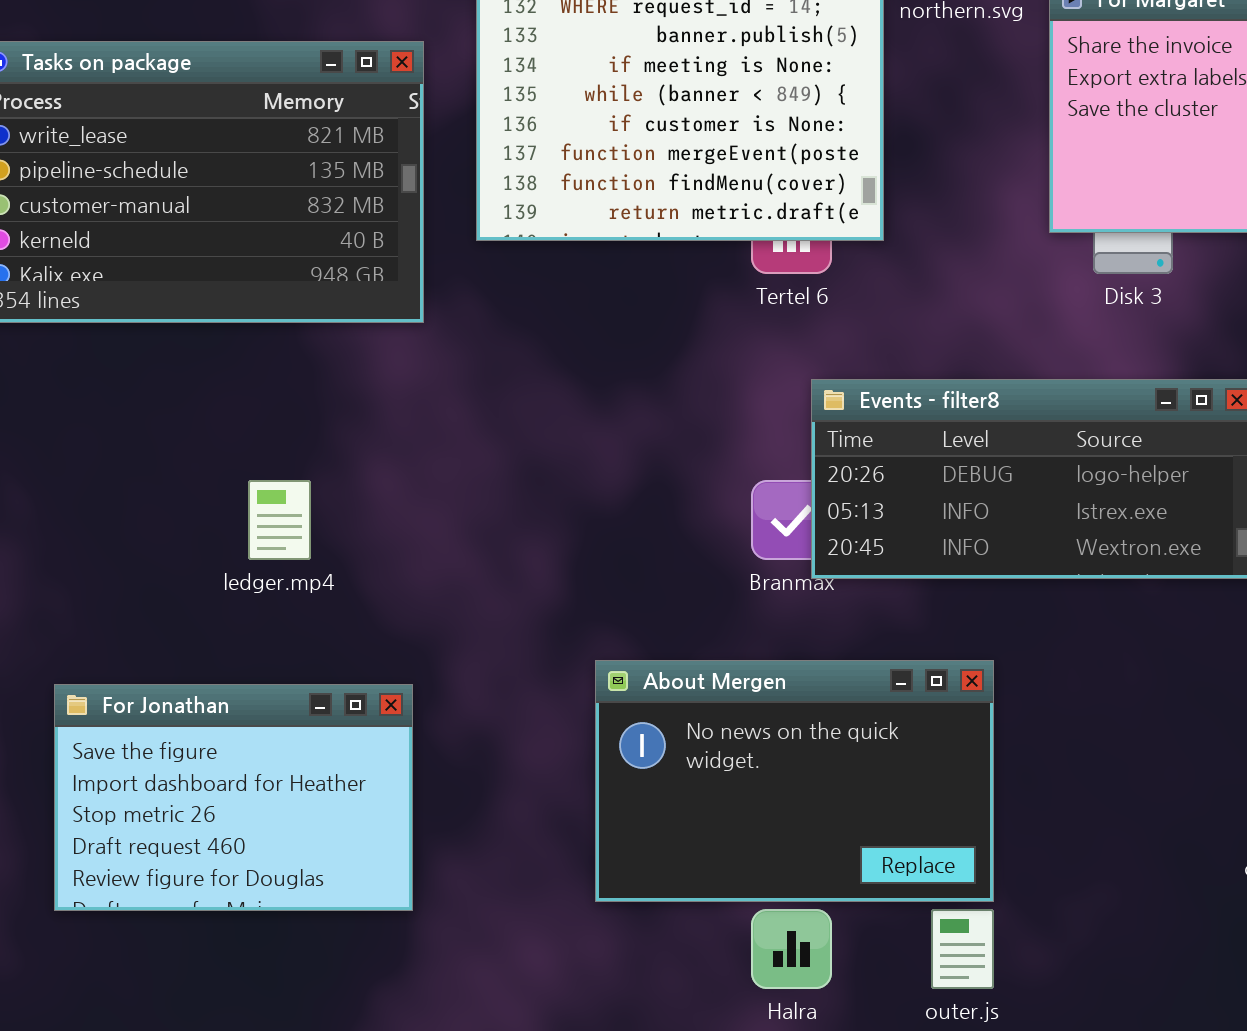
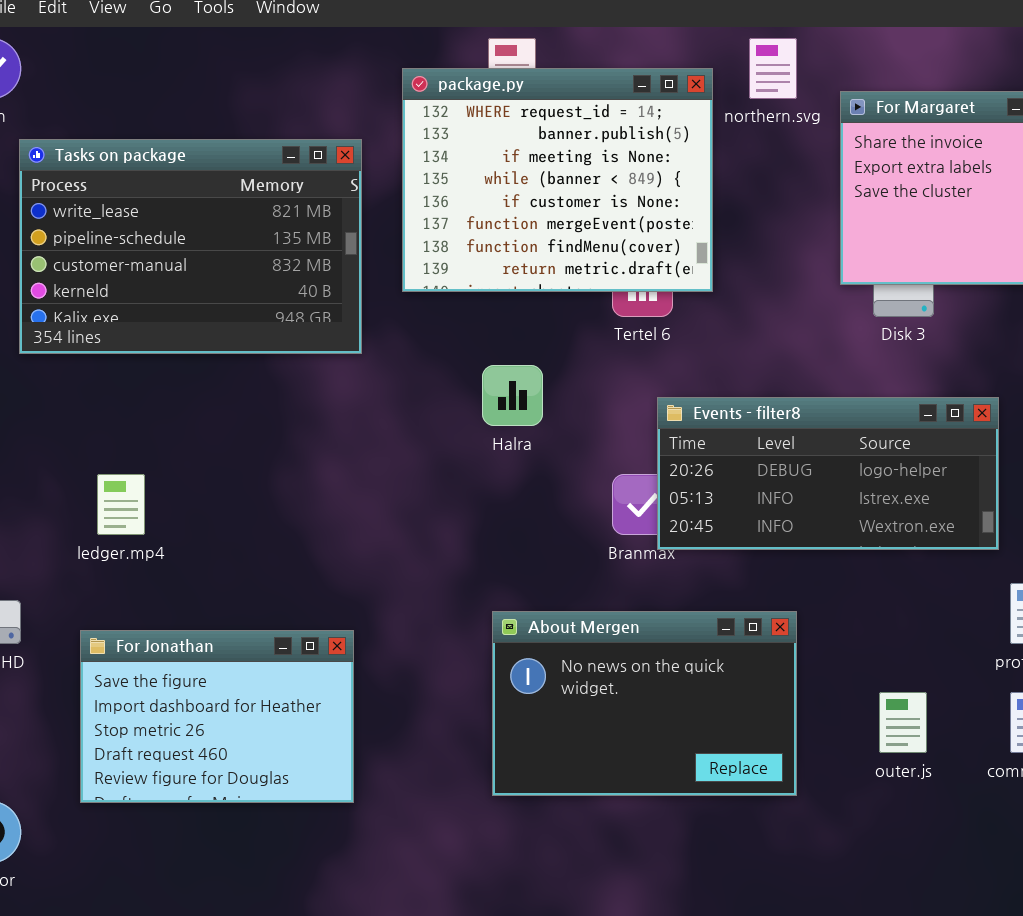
ledger.mp4: [248,480,311,560] -> [97,474,145,535], moved
Halra: [751,909,832,989] -> [482,365,543,426], moved
outer.js: [931,909,994,989] -> [879,692,927,753], moved

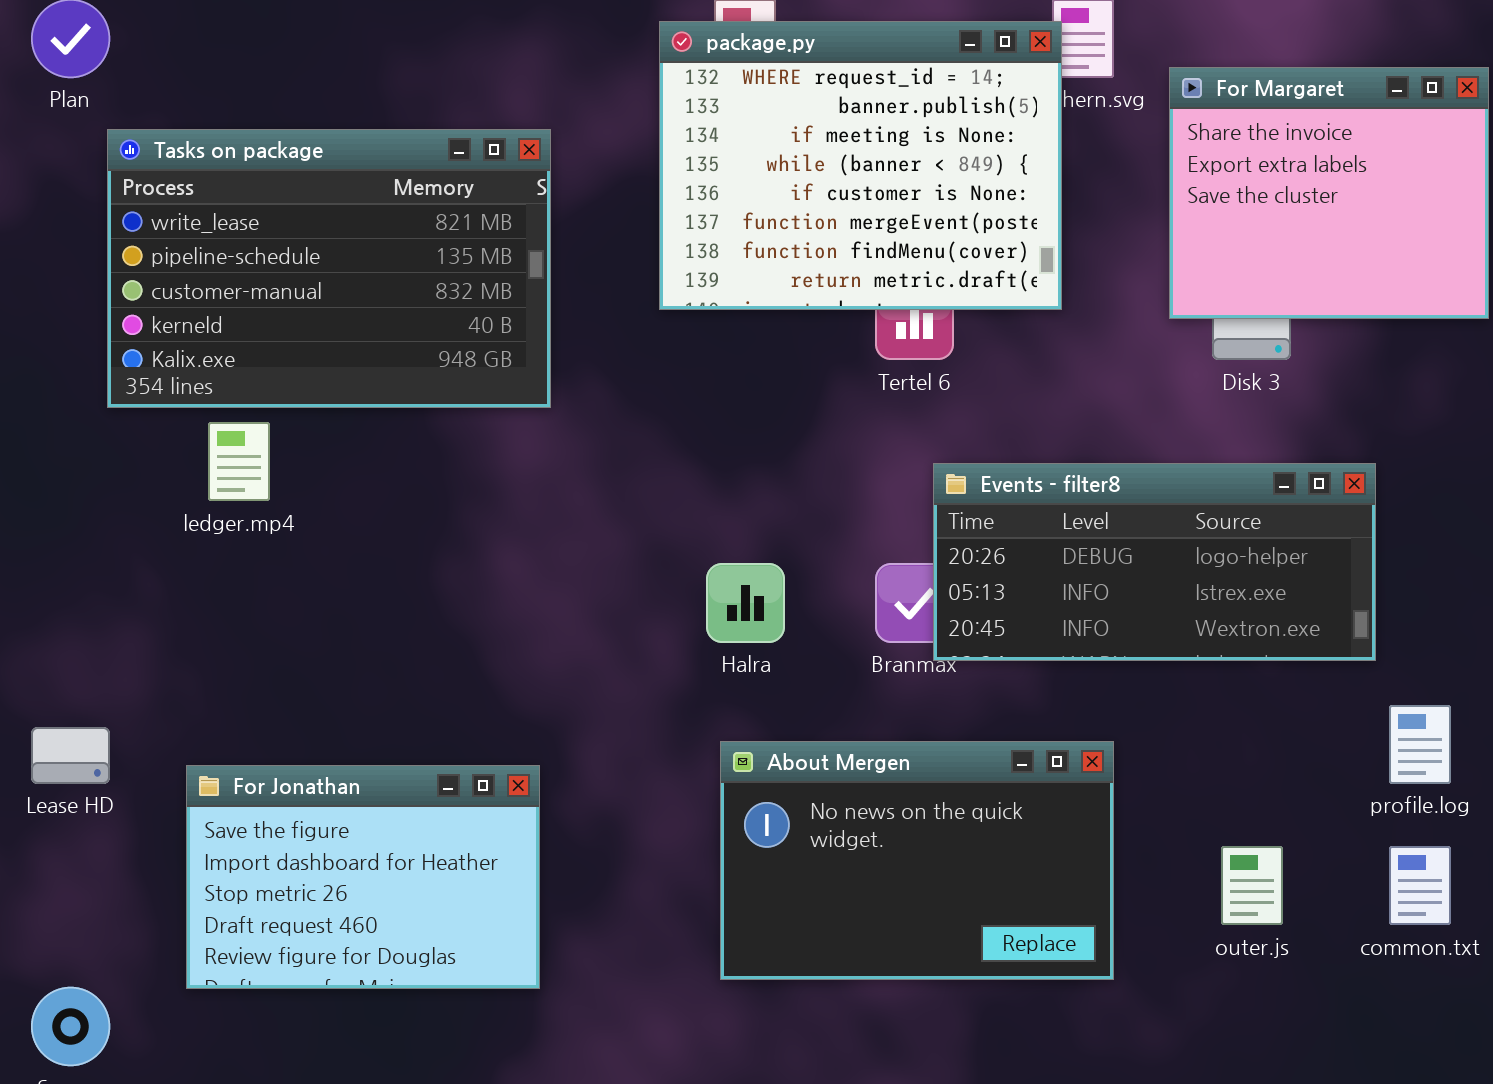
package.py: [402,68,713,292] -> [659,21,1062,310], moved
Halra: [482,365,543,426] -> [706,563,785,643], moved
ledger.mp4: [97,474,145,535] -> [208,422,270,501], moved

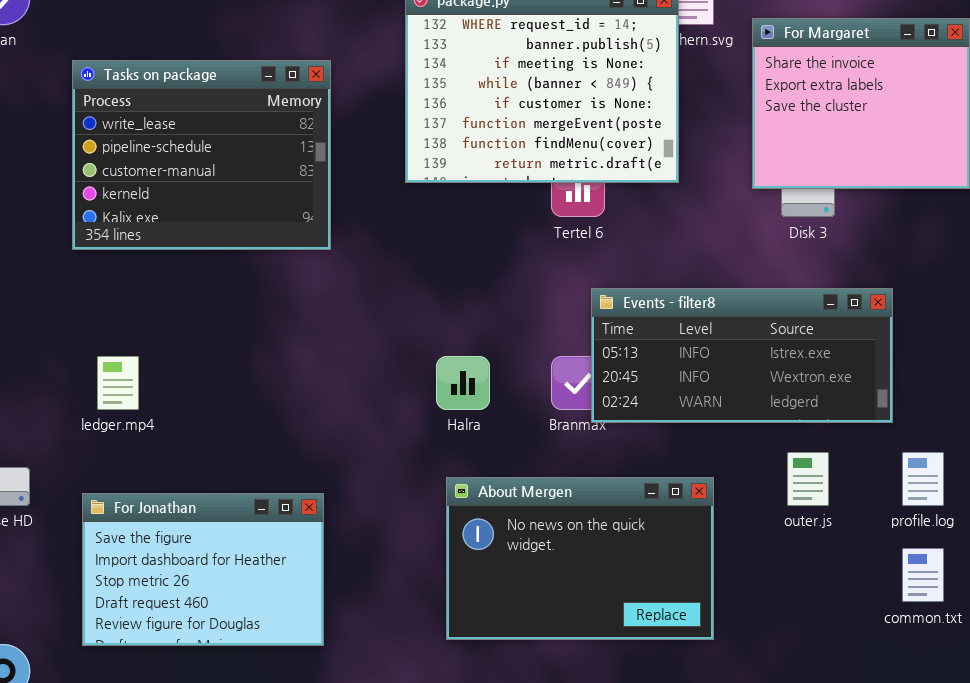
Tasks on package: [107,129,551,408] -> [72,60,331,250], resized
ledger.mp4: [208,422,270,501] -> [97,356,139,410], moved
Events - filter8: [933,463,1376,661] -> [591,288,893,423], scrolled down 1 row
outer.js: [1221,846,1283,925] -> [787,452,829,506], moved

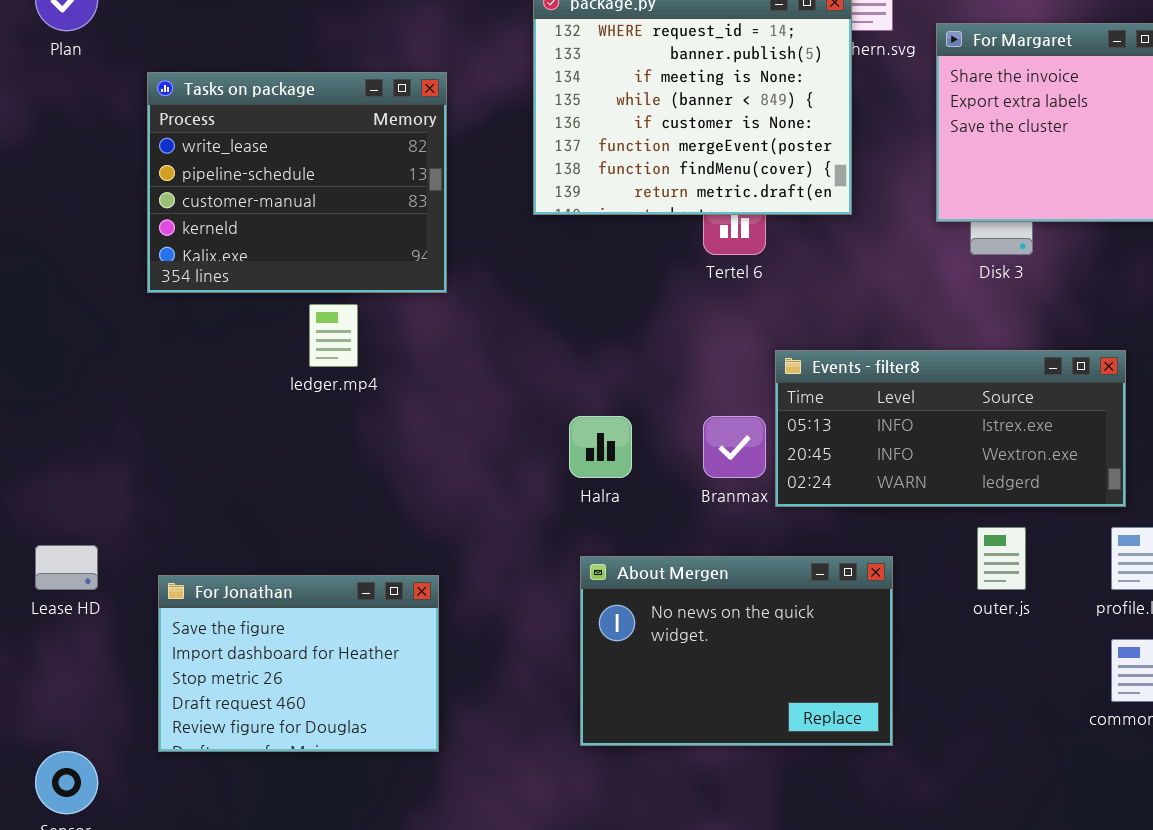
Events - filter8: [591,288,893,423] -> [775,350,1126,507], moved
ledger.mp4: [97,356,139,410] -> [309,304,358,367], moved

